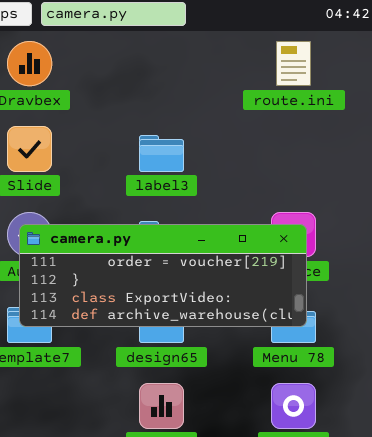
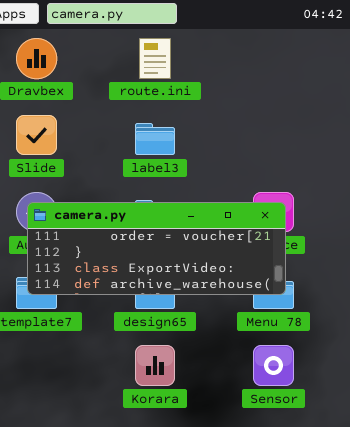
route.ini: [276,41,311,86] -> [139,38,171,79], moved

